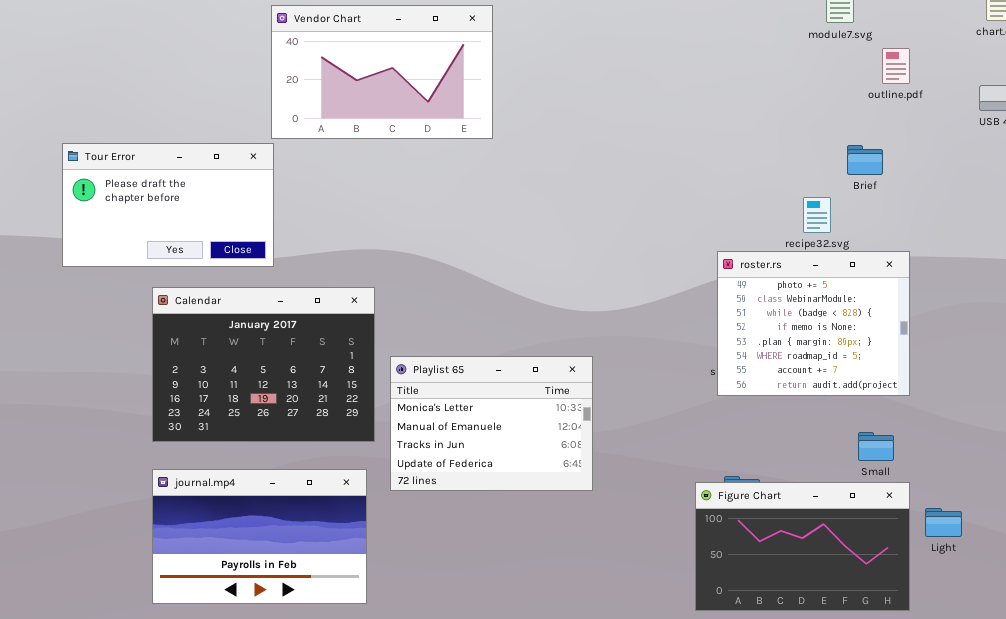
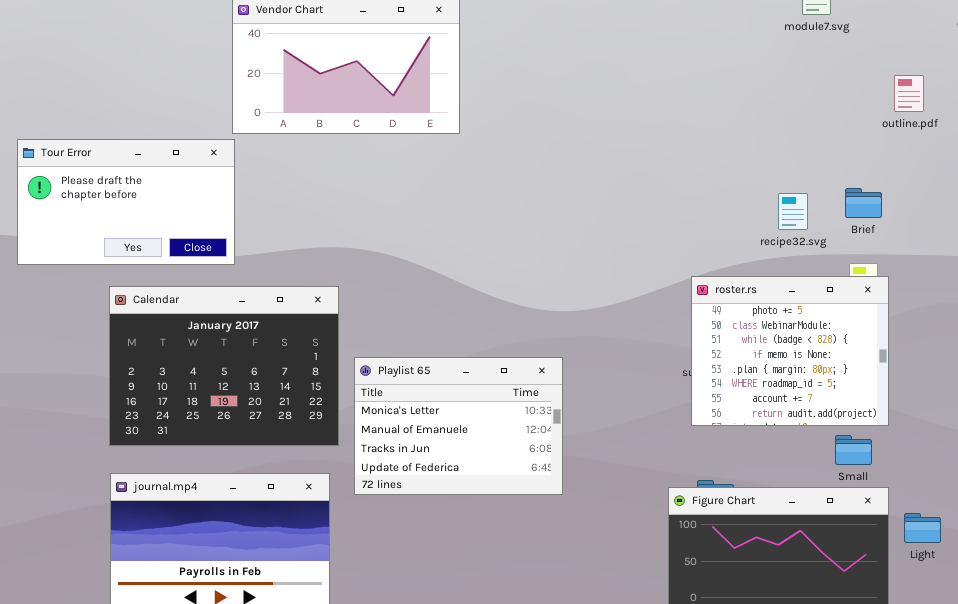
outline.pdf: [882,48,910,84] -> [894,75,924,112], moved
Brief: [847,145,883,175] -> [845,188,882,218], moved
roster.rs: [717,251,910,396] -> [691,276,889,426], moved

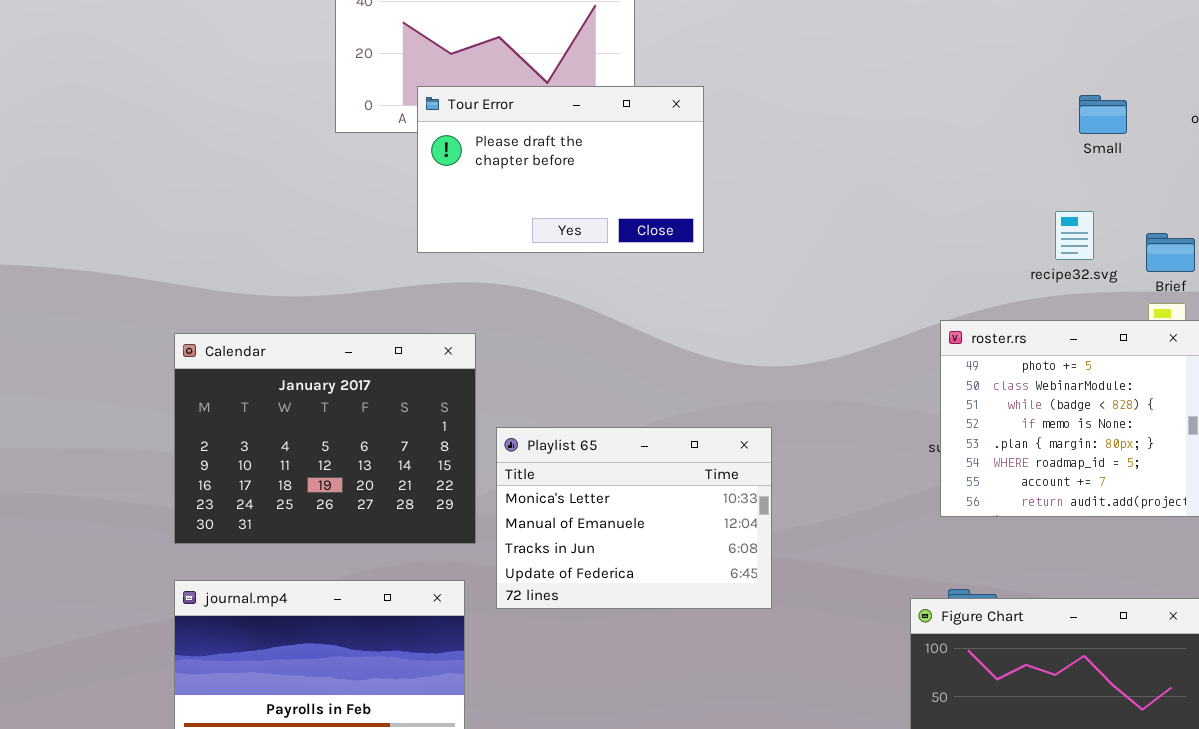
Tour Error: [17,139,235,265] -> [417,86,704,253], moved
Brief: [845,188,882,218] -> [1146,233,1195,272], moved
Small: [835,435,872,465] -> [1079,95,1127,134], moved

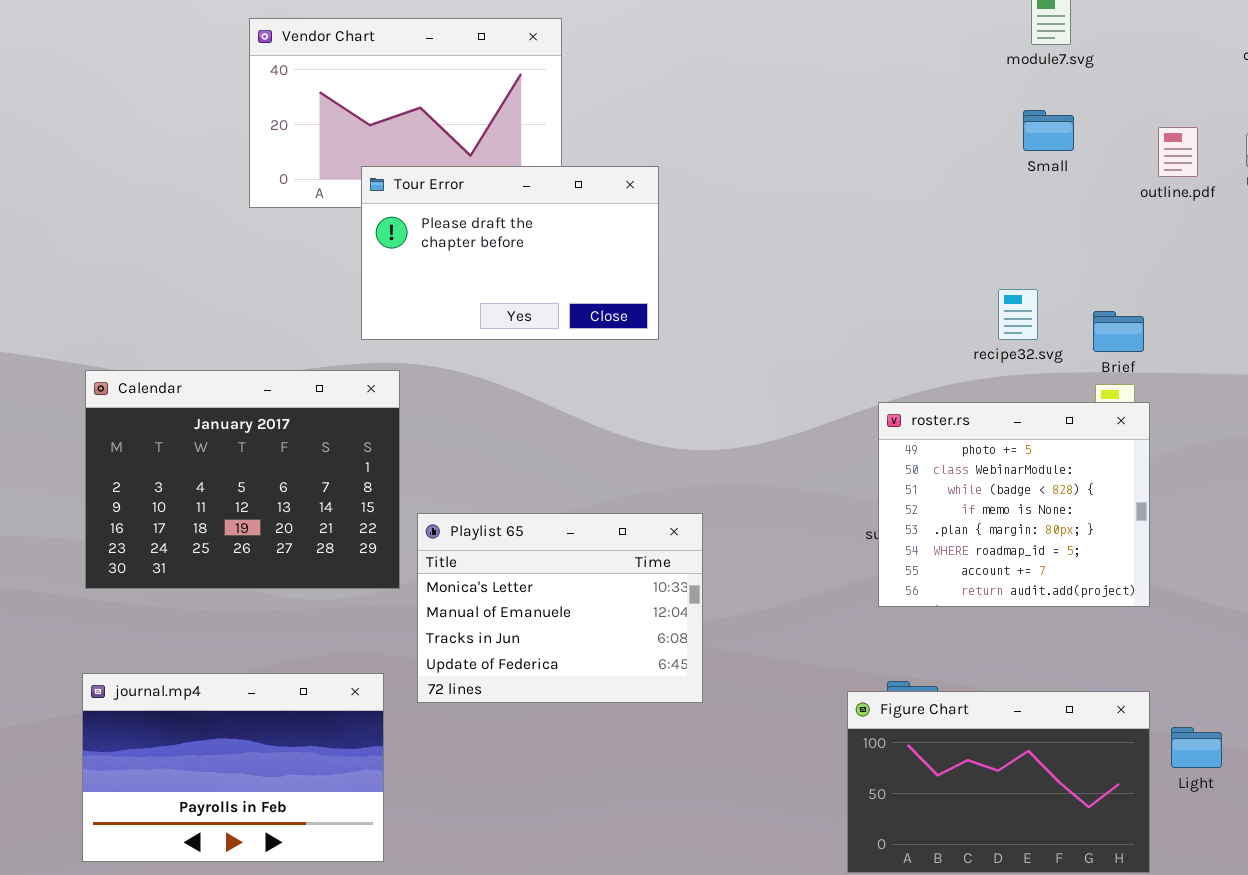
Tour Error: [417,86,704,253] -> [361,166,659,340], moved
Small: [1079,95,1127,134] -> [1023,110,1074,151], moved
Calendar: [174,333,476,544] -> [85,370,400,589], moved

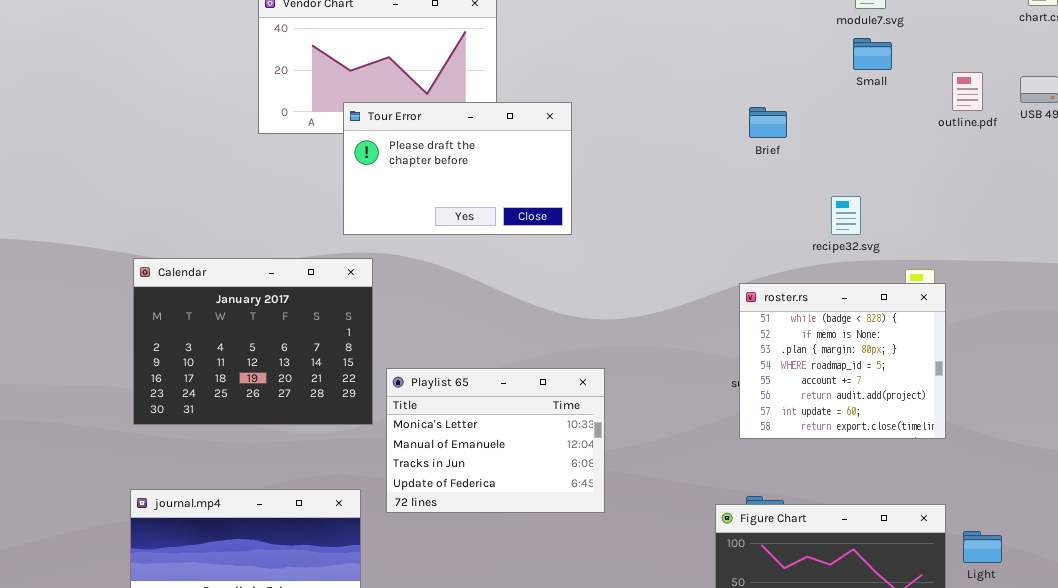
Small: [1023,110,1074,151] -> [853,38,892,70], moved
Brief: [1093,311,1144,352] -> [749,107,787,138], moved
roster.rs: [878,402,1150,607] -> [739,283,946,439], scrolled down 2 rows

